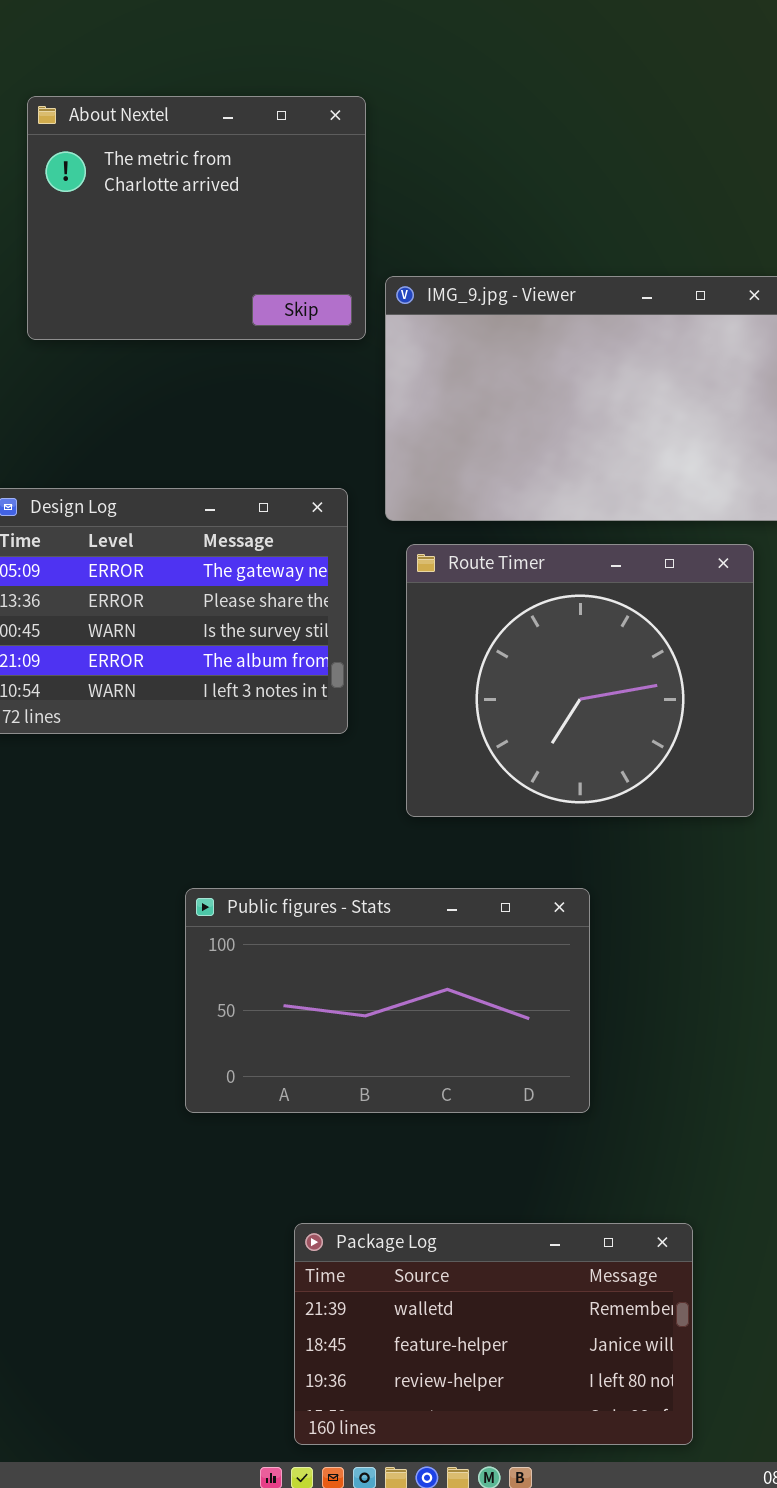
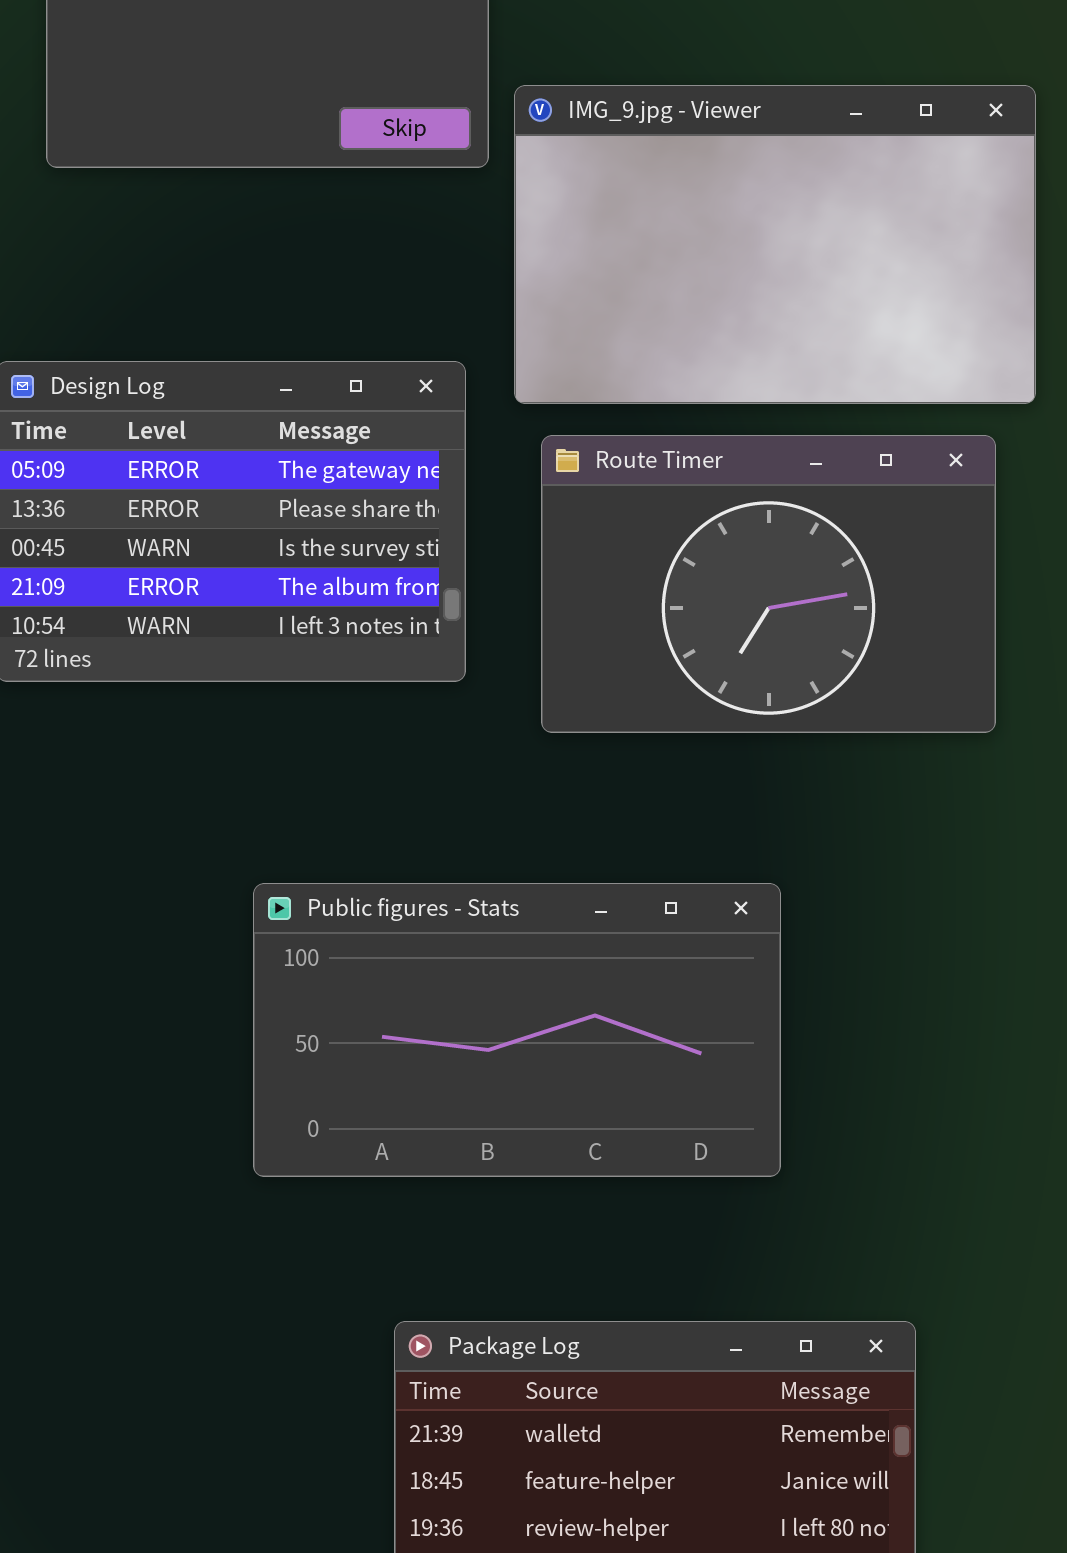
Route Timer: [406,544,754,817] -> [541,435,996,733], resized

